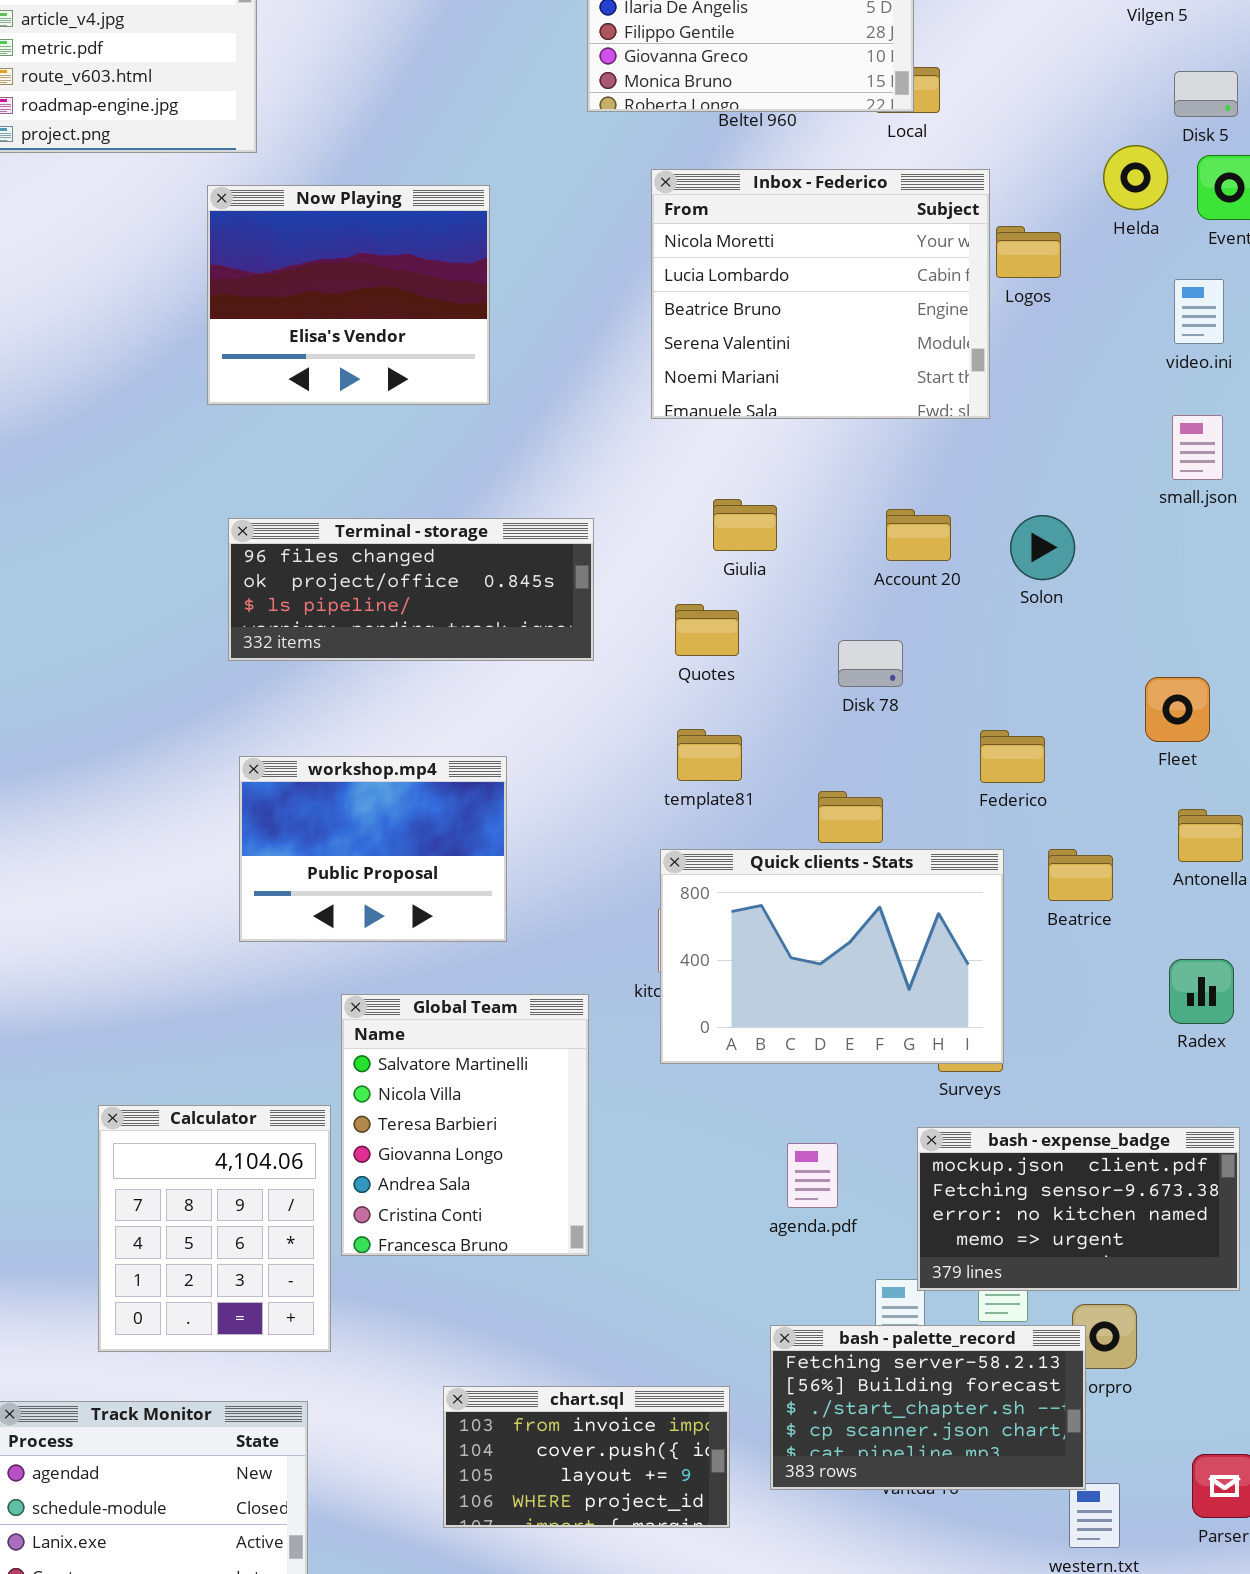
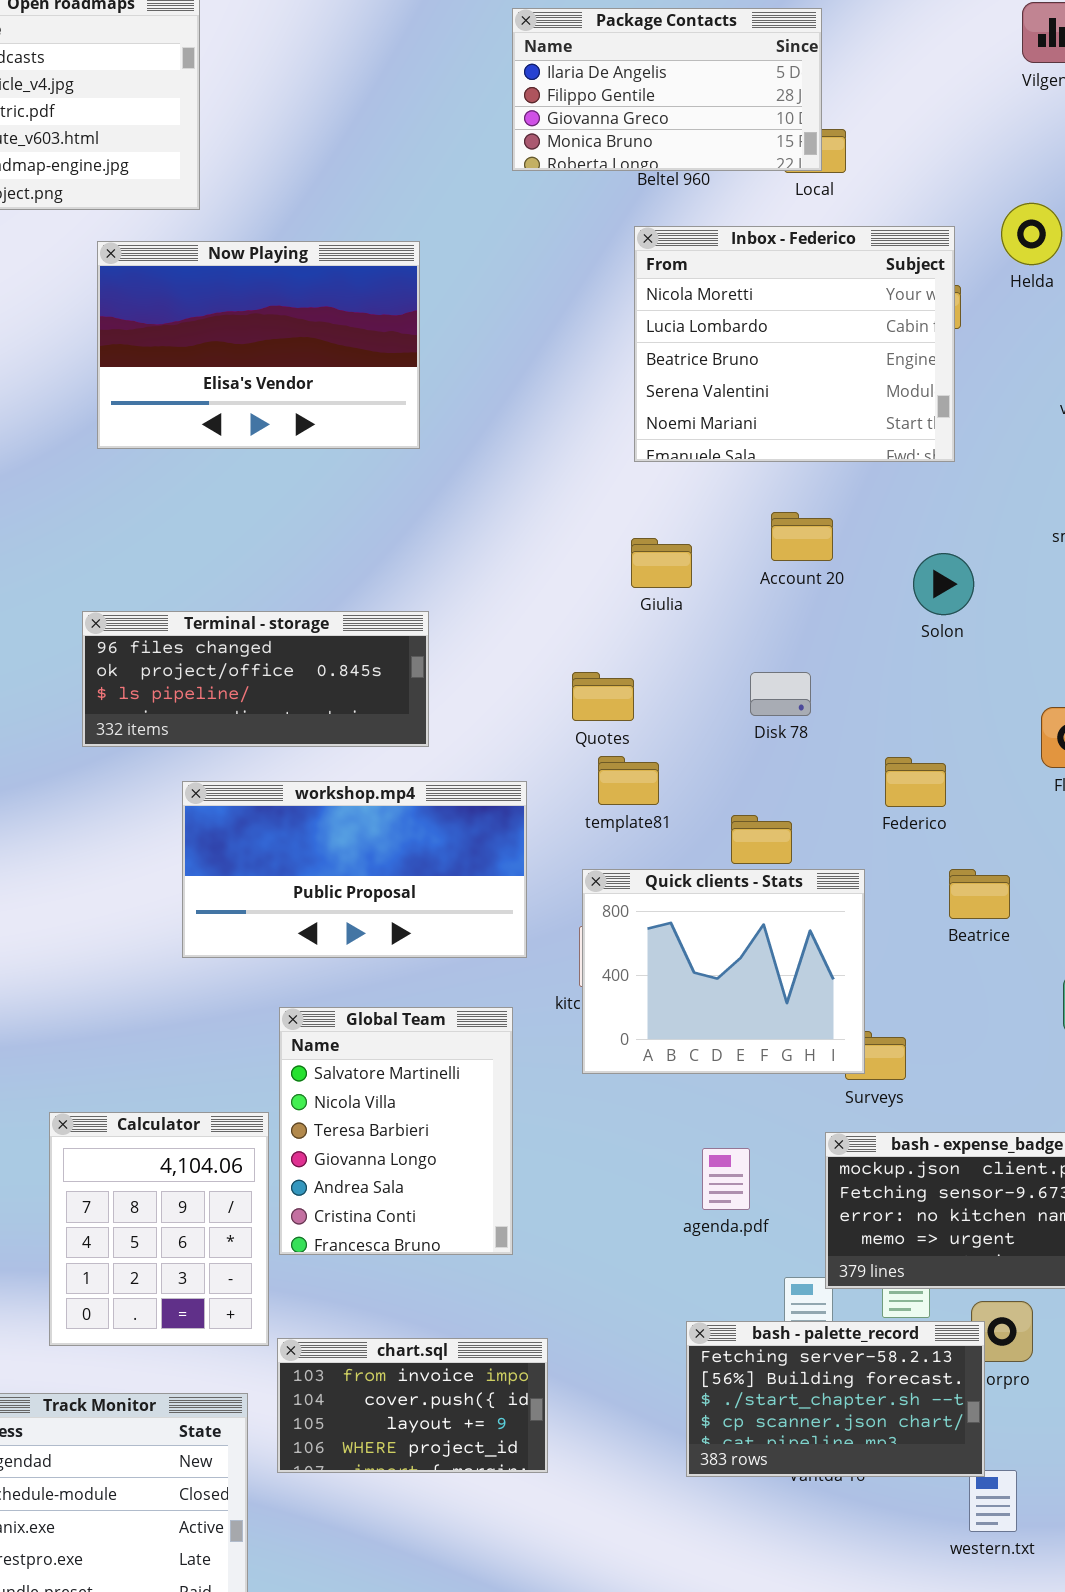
Inbox - Federico: [651,169,990,419] -> [634,226,955,462], moved
Now Playing: [207,185,490,405] -> [97,241,420,449], resized
Account 20: [886,509,951,561] -> [771,512,833,561], moved
Terminal - storage: [228,518,594,661] -> [82,611,429,747], moved
Quotes: [675,604,739,656] -> [572,672,634,721], moved
workshop.mp4: [239,756,507,942] -> [182,781,527,958], resized
Quick clients - Stats: [660,849,1004,1064] -> [582,869,865,1074], resized
chart.sql: [443,1386,730,1528] -> [277,1338,548,1473], moved

